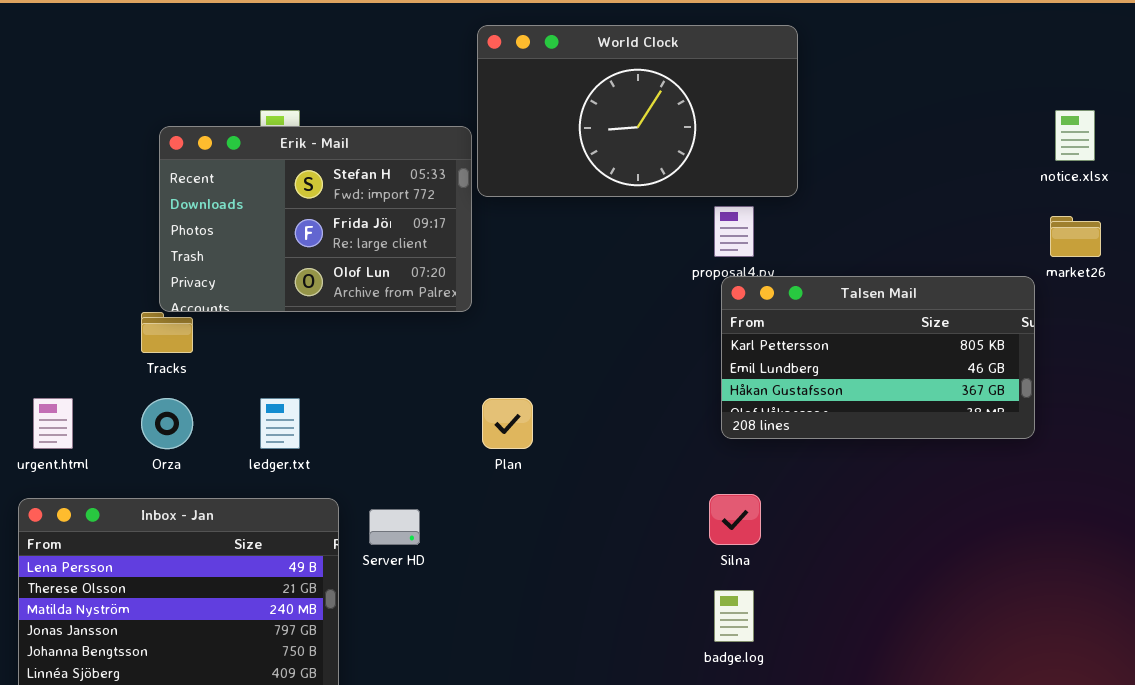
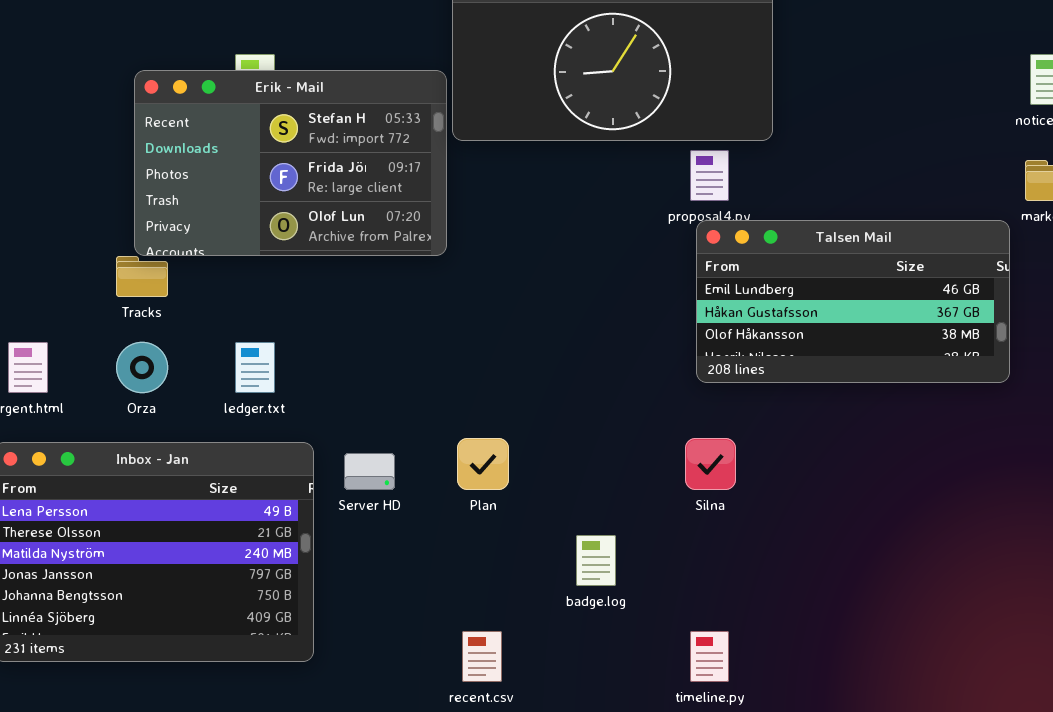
Talsen Mail: [721,276,1035,439] -> [696,220,1010,383], scrolled down 1 row
Plan: [482,398,533,449] -> [457,438,509,490], moved
badge.log: [714,590,754,642] -> [576,535,616,586], moved

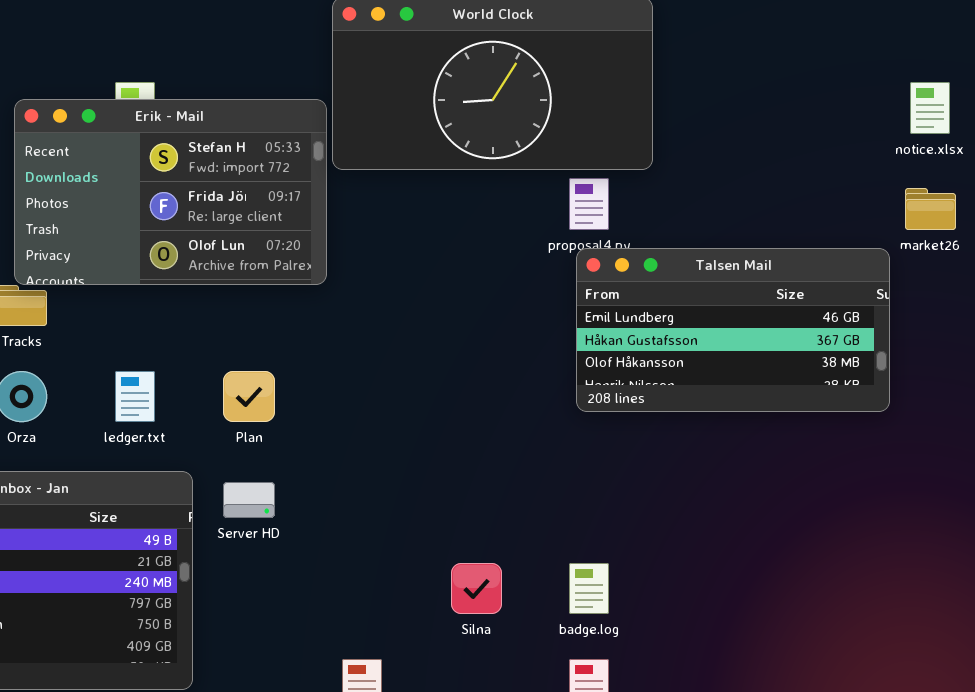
Plan: [457,438,509,490] -> [223,371,275,422], moved
Silna: [685,438,736,490] -> [451,563,502,614], moved
badge.log: [576,535,616,586] -> [569,563,609,614], moved

